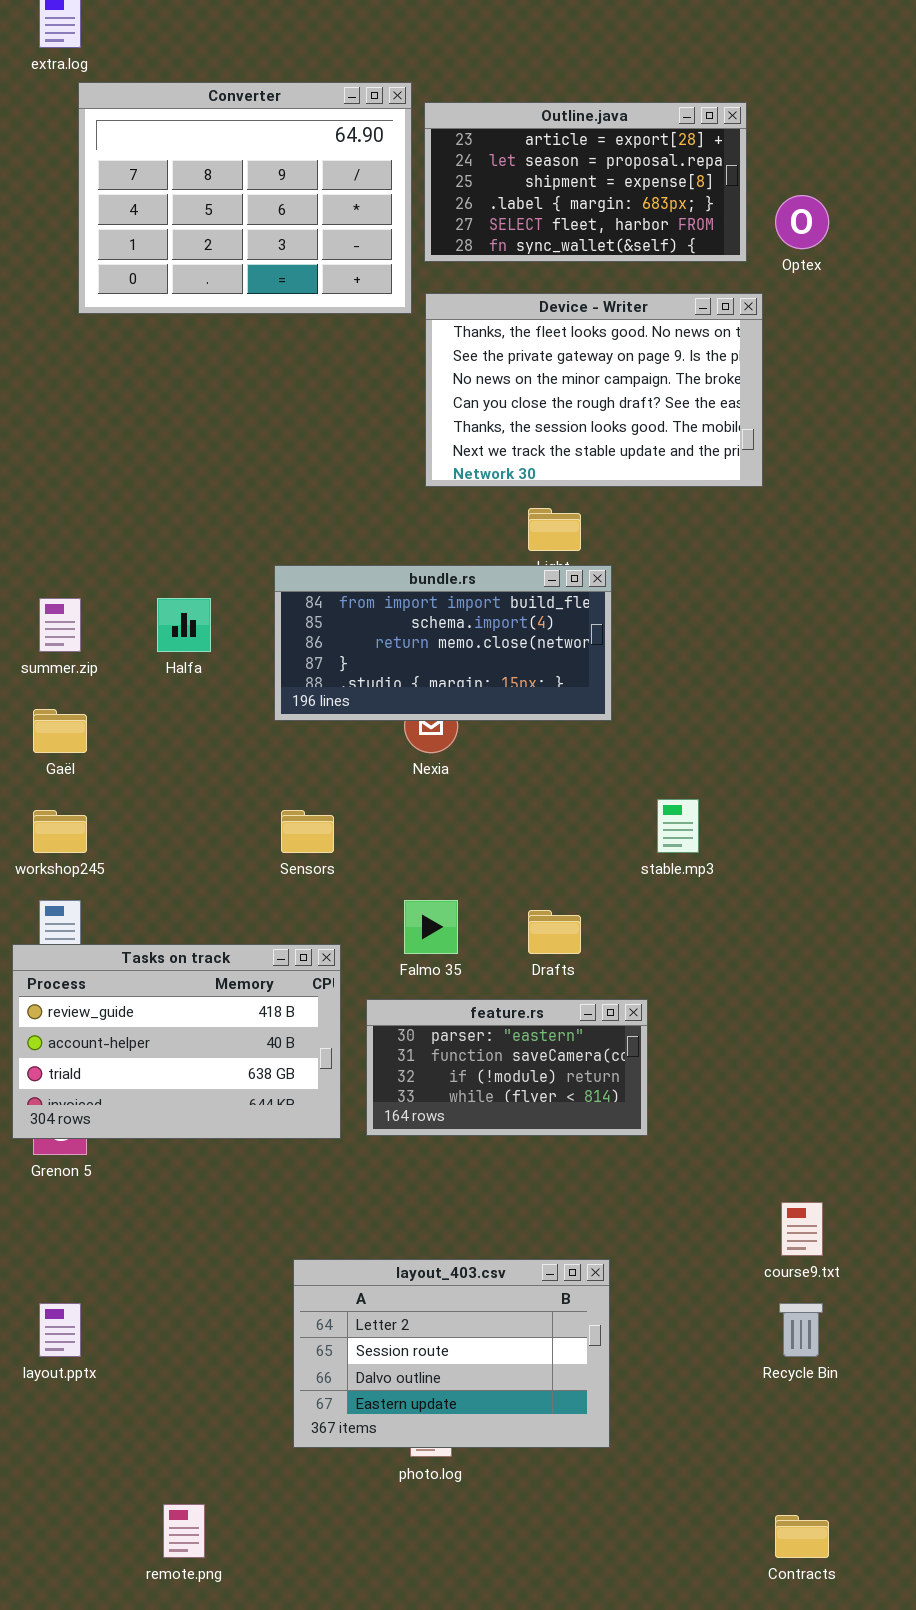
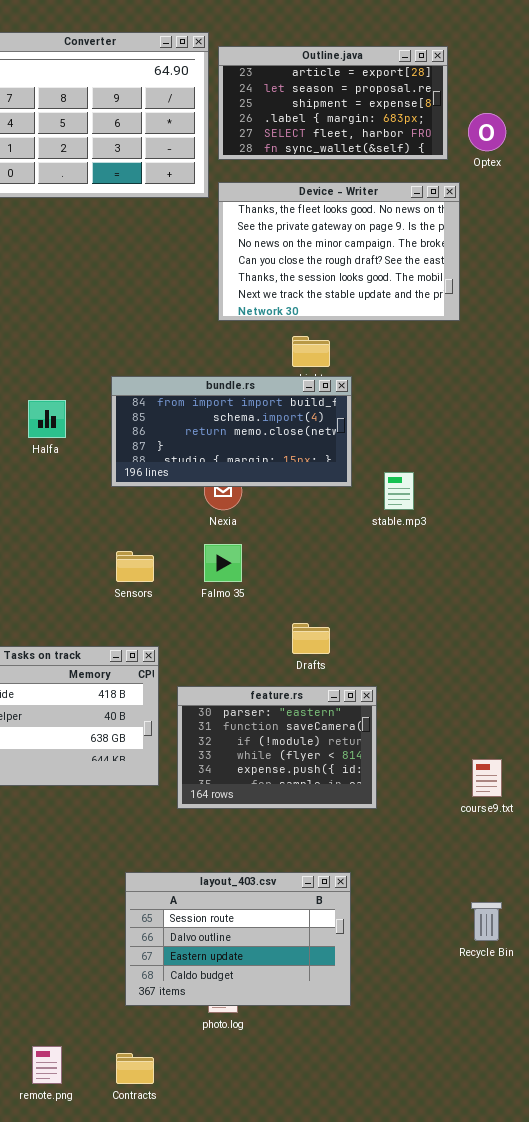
stable.mp3: [657,799,699,853] -> [384,472,414,510], moved
Falmo 35: [404,900,458,954] -> [204,544,242,582], moved
feature.rs: [366,999,648,1136] -> [177,686,377,809], resized
course9.txt: [781,1202,823,1256] -> [472,759,502,797], moved
layout_403.csv: [293,1259,610,1448] -> [125,872,351,1006], scrolled down 1 row
Contracts: [775,1515,829,1558] -> [116,1053,154,1084], moved

